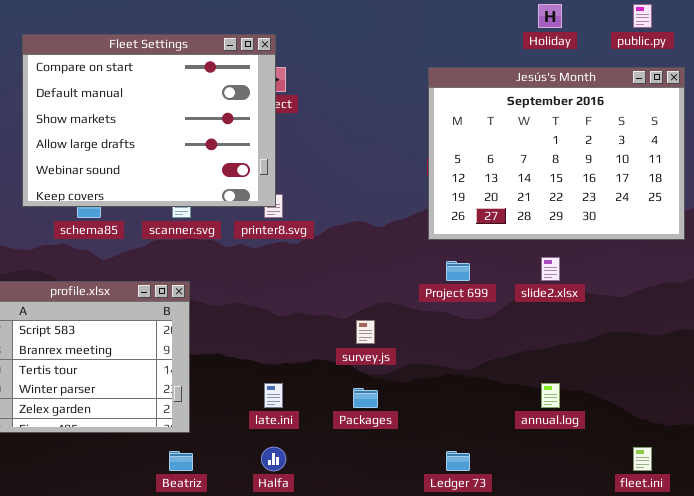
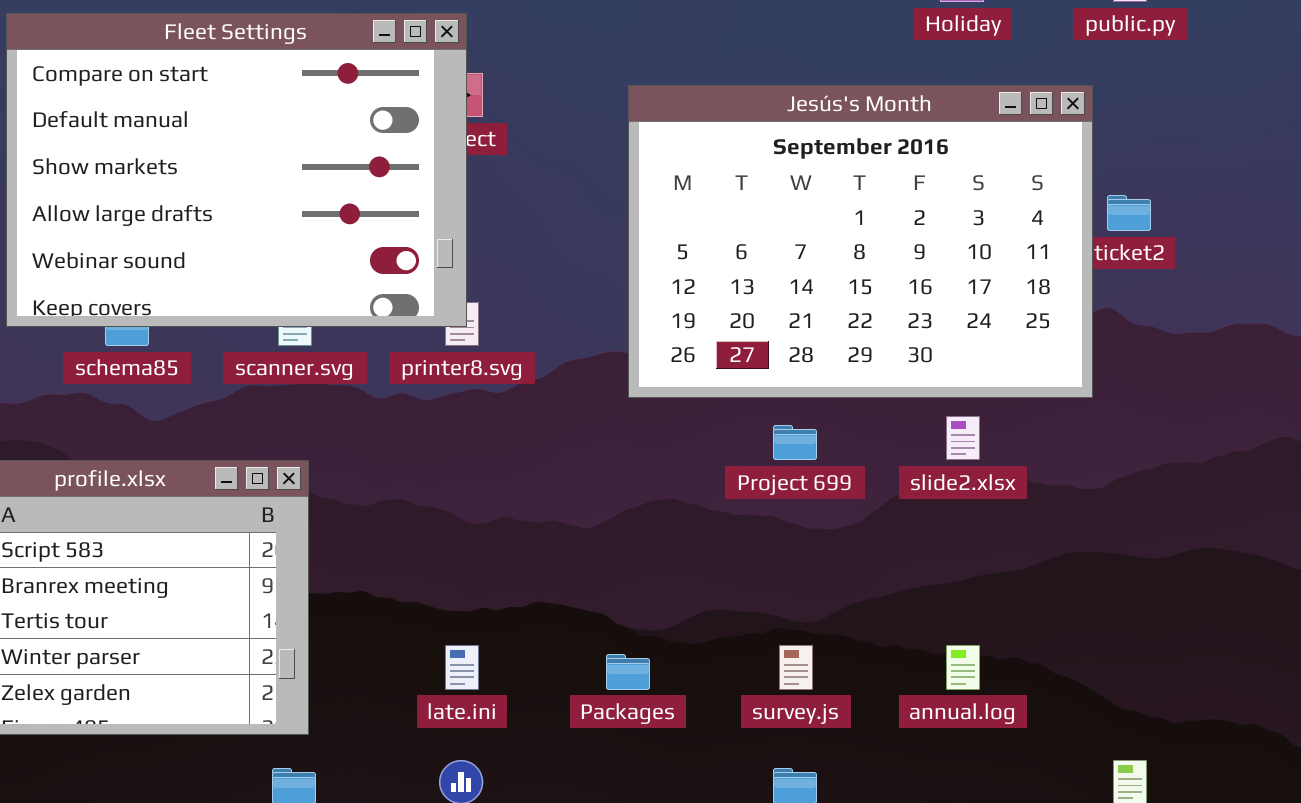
Jesús's Month: [428,67,685,240] -> [628,85,1093,398], moved
survey.js: [356,320,375,344] -> [779,645,813,690], moved

